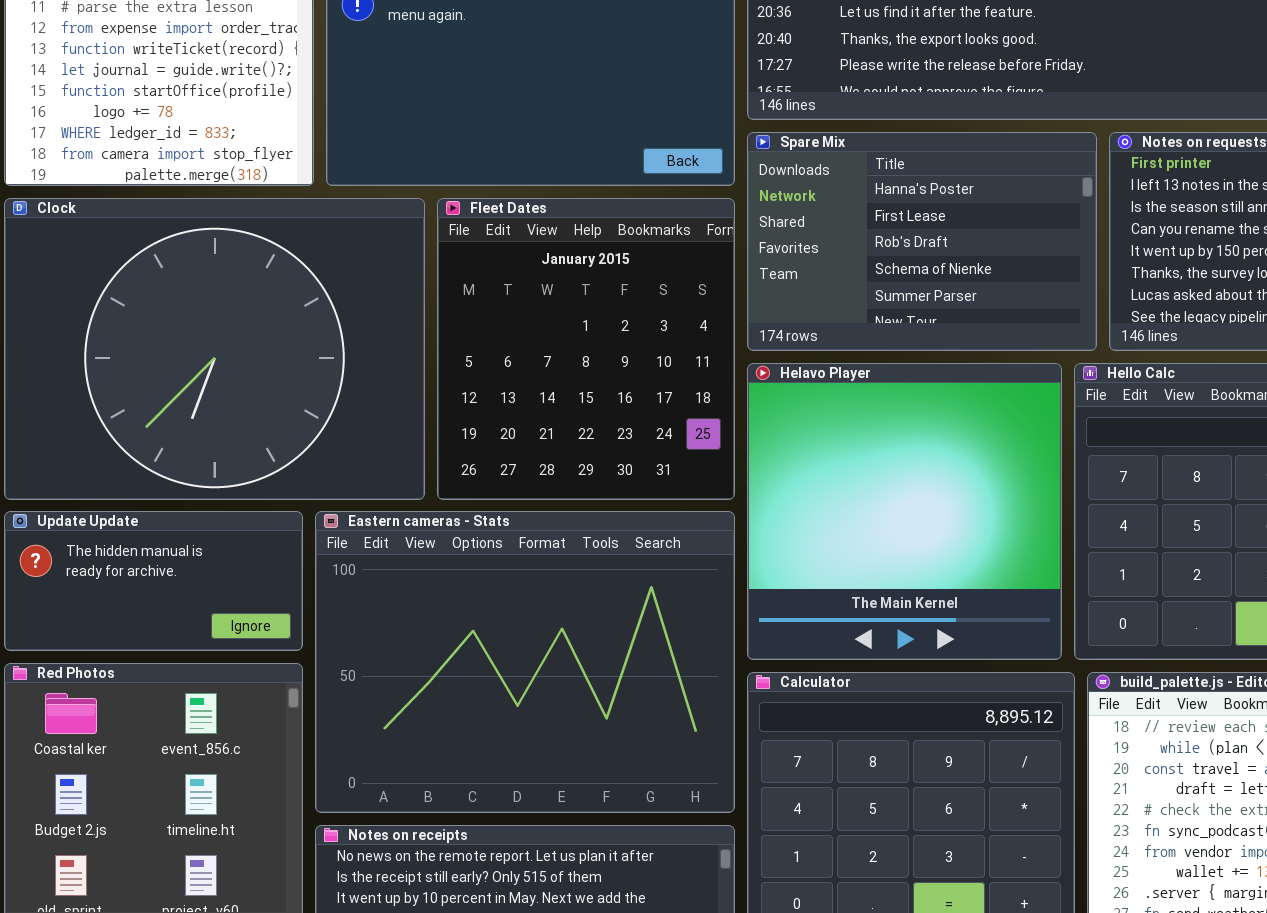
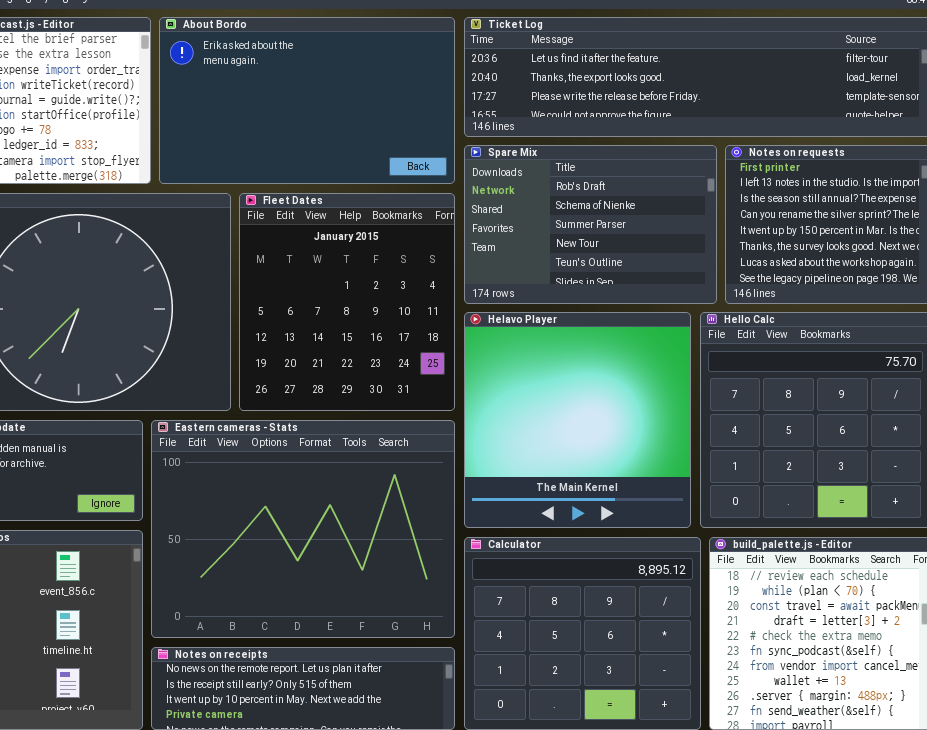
Spare Mix: [747,132,1097,351] -> [464,145,717,304], scrolled down 2 rows

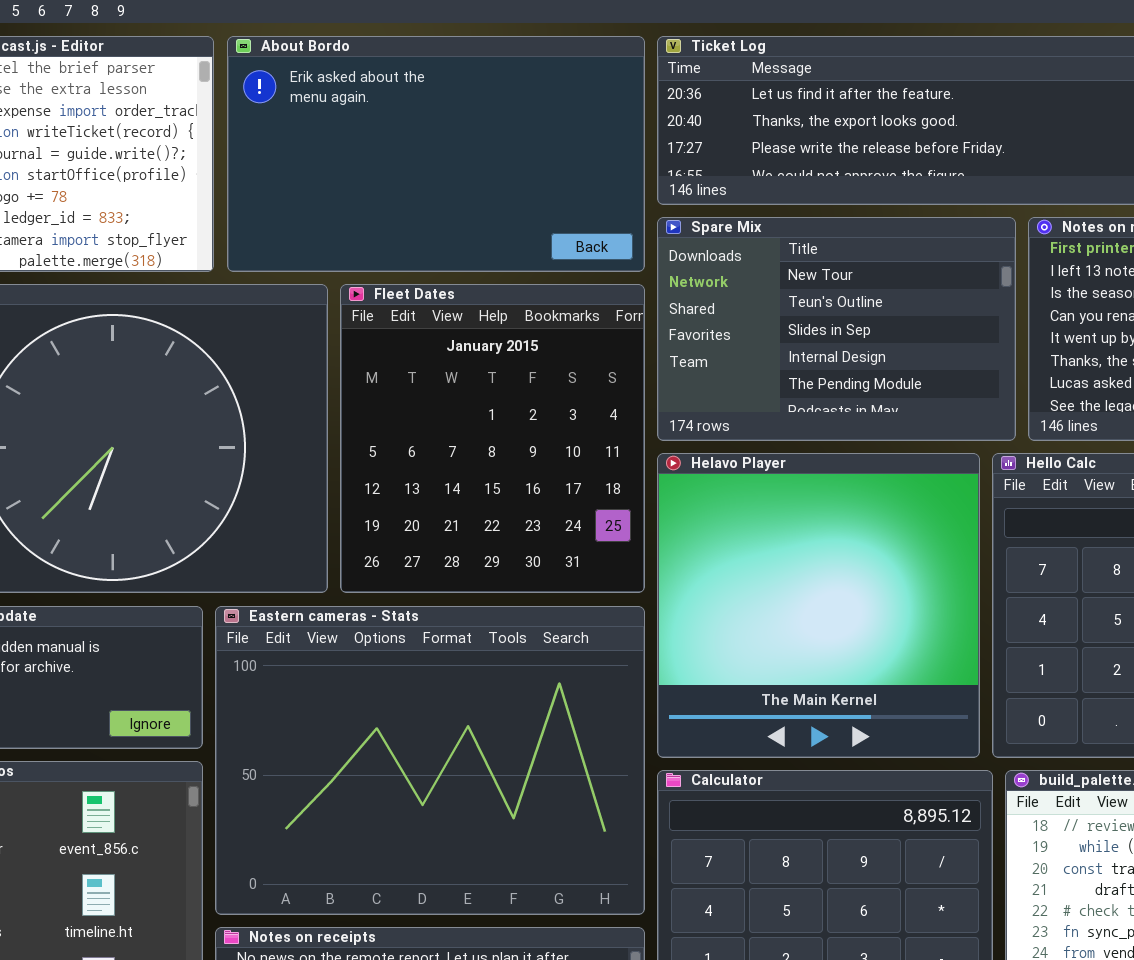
Spare Mix: [464,145,717,304] -> [657,217,1016,441], scrolled down 3 rows

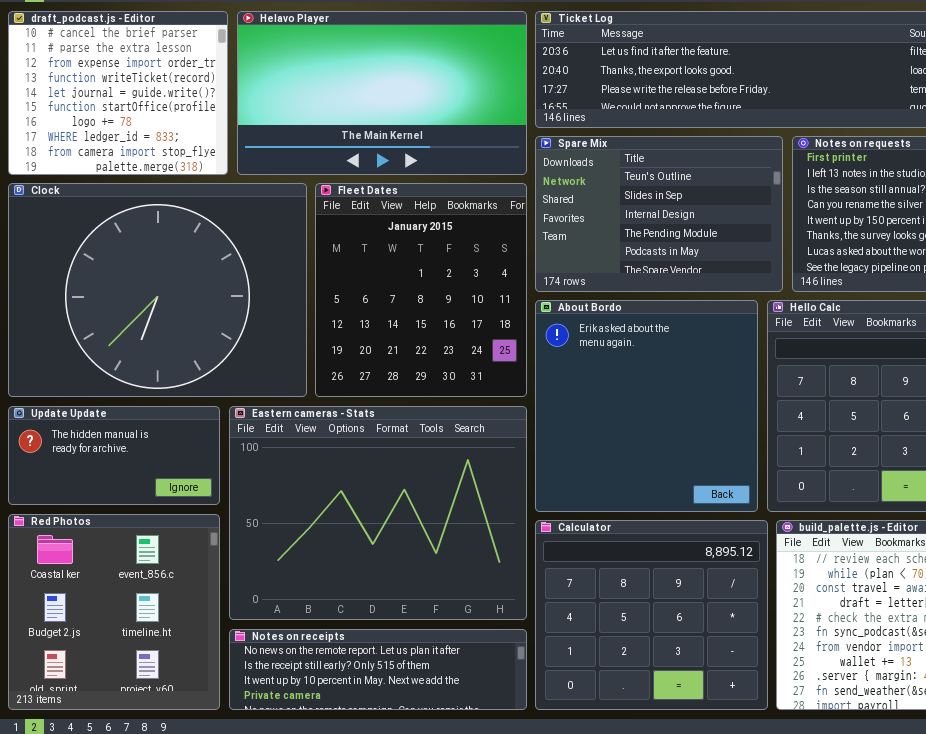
About Bordo: [227,36,645,272] -> [535,300,758,512], moved, resized
Spare Mix: [657,217,1016,441] -> [535,136,783,292], scrolled down 1 row
Helavo Player: [657,453,980,758] -> [237,11,527,175], moved, resized

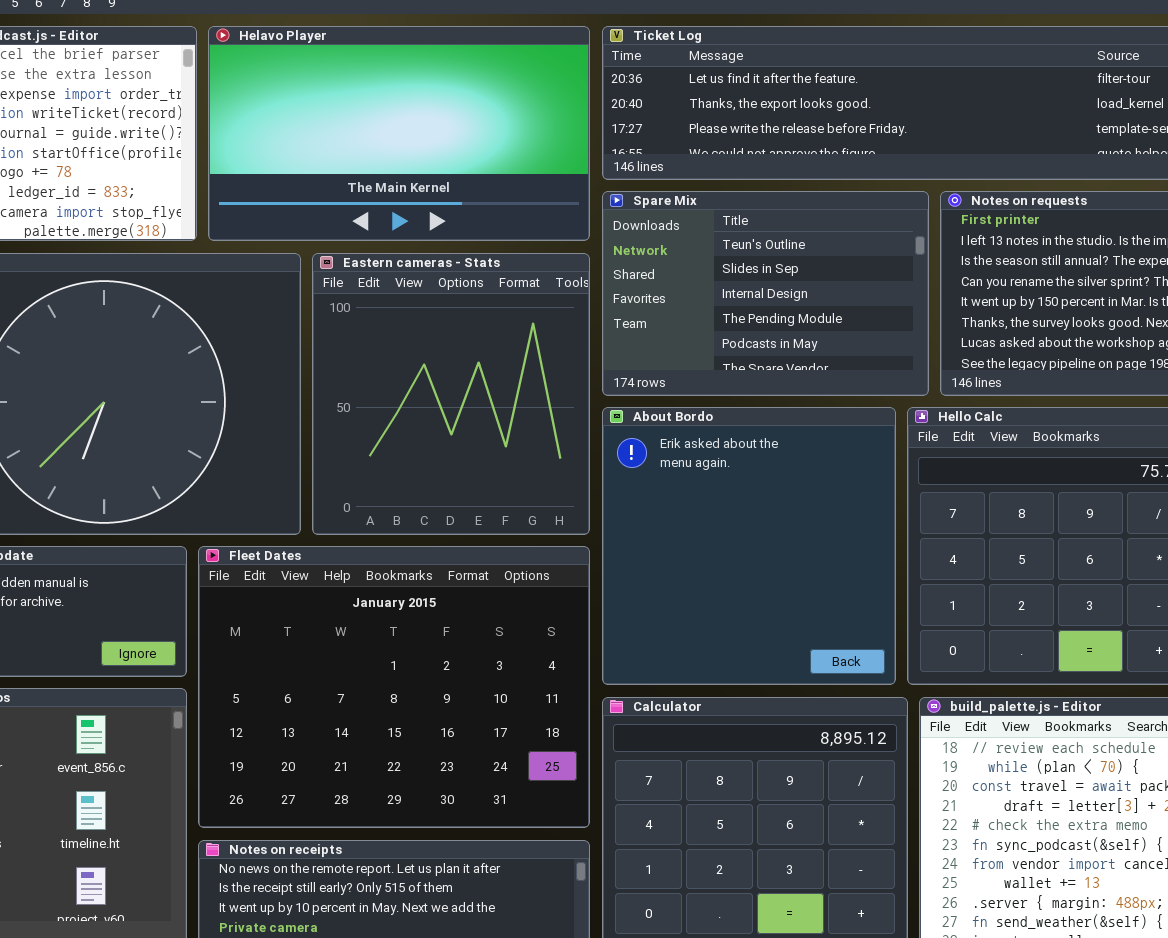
Fleet Dates: [315,183,527,397] -> [198,546,590,828], moved, resized
Eastern cameras - Stats: [229,406,527,620] -> [312,253,590,535], moved, resized

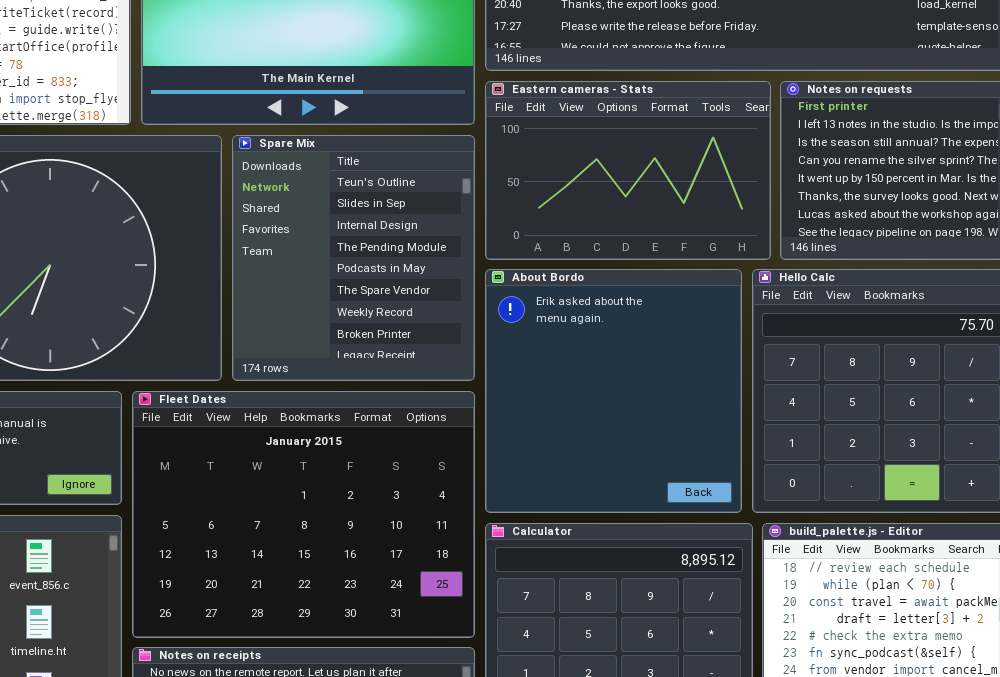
Spare Mix: [602,191,929,396] -> [232,135,475,381], moved, resized
Eastern cameras - Stats: [312,253,590,535] -> [485,81,771,260], moved, resized

